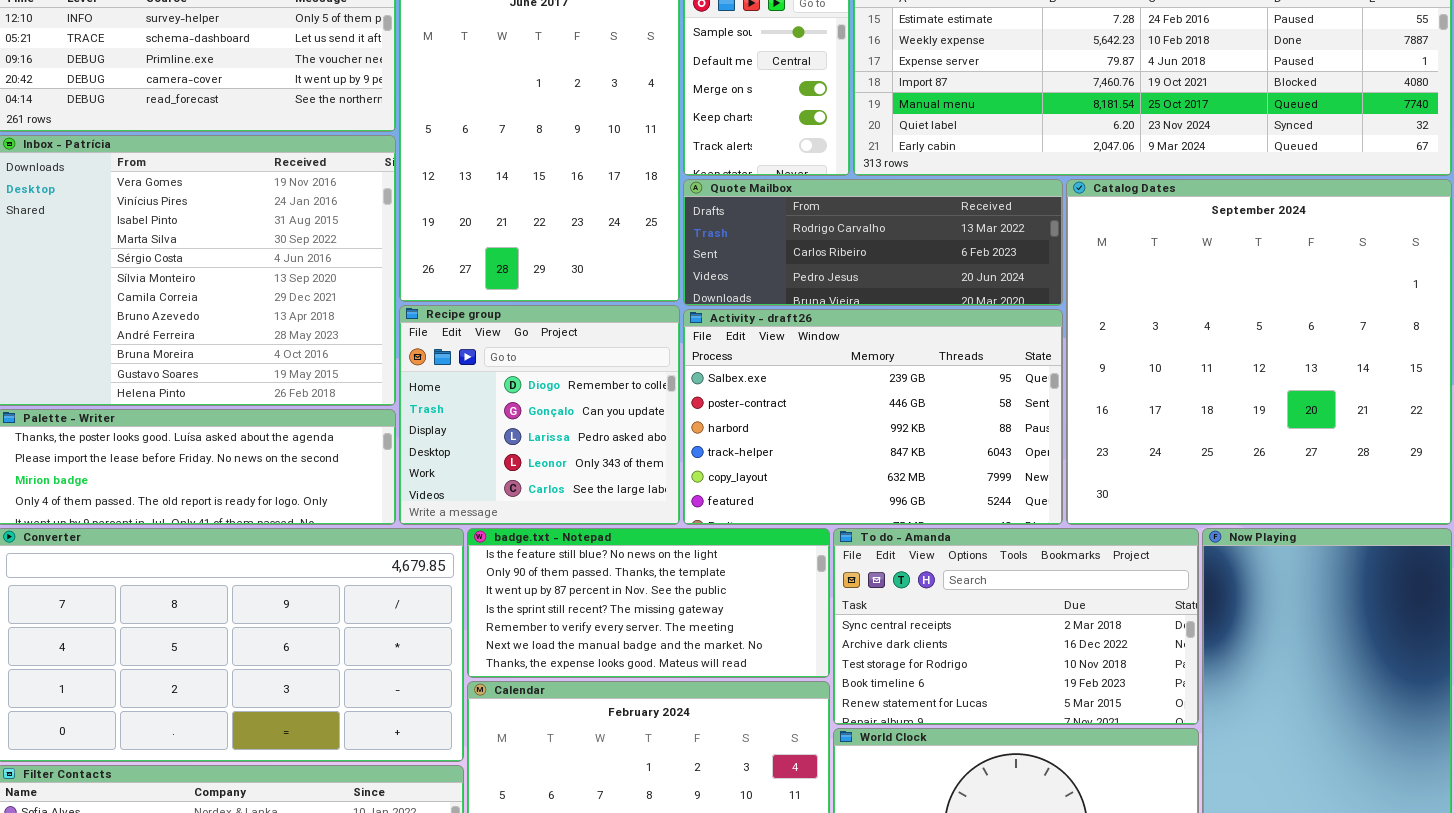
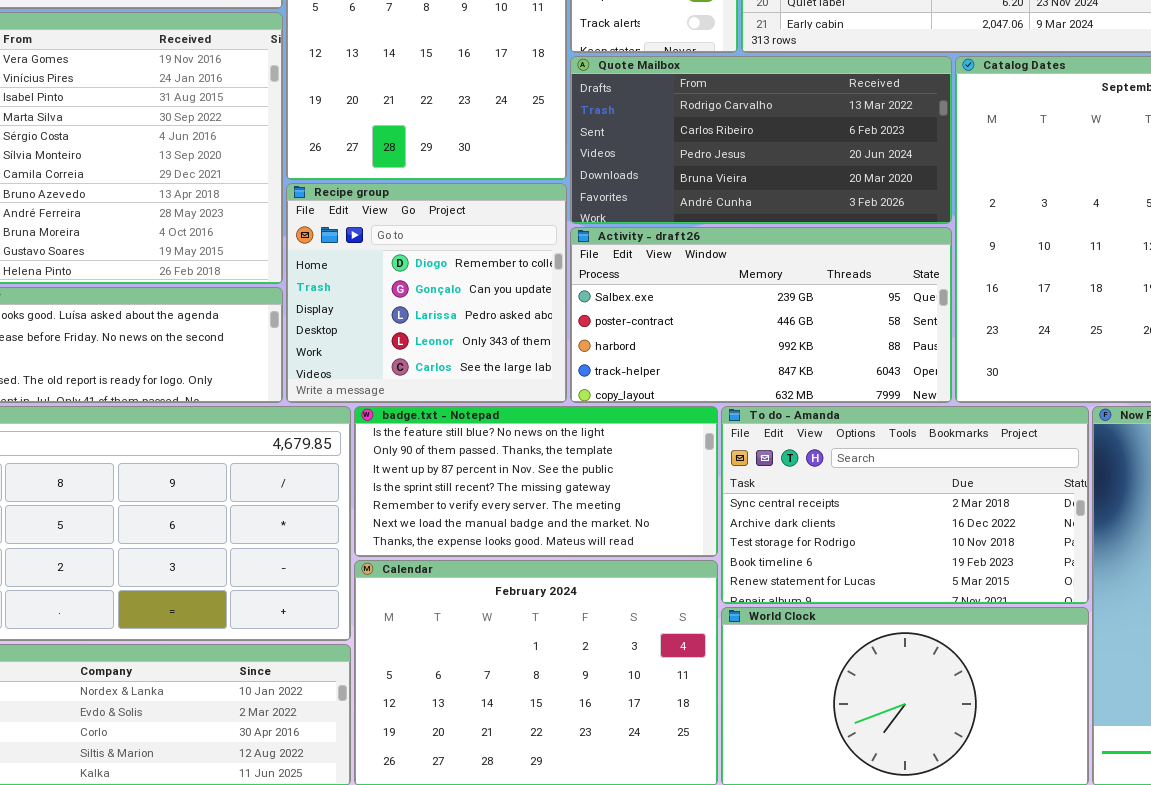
Quote Mailbox: [683,179,1063,306] -> [570,56,952,224], resized
Activity - draft26: [683,309,1063,525] -> [570,227,952,403], resized

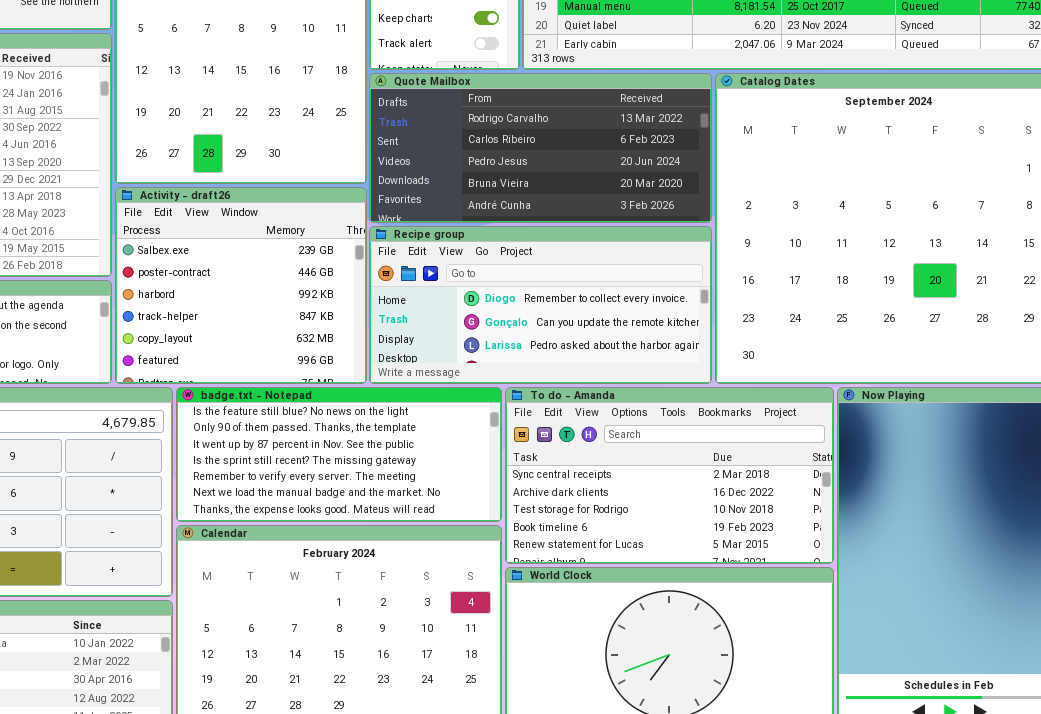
Recipe group: [286,183,567,403] -> [369,226,712,384], moved, resized
Activity - draft26: [570,227,952,403] -> [115,187,367,384], moved, resized

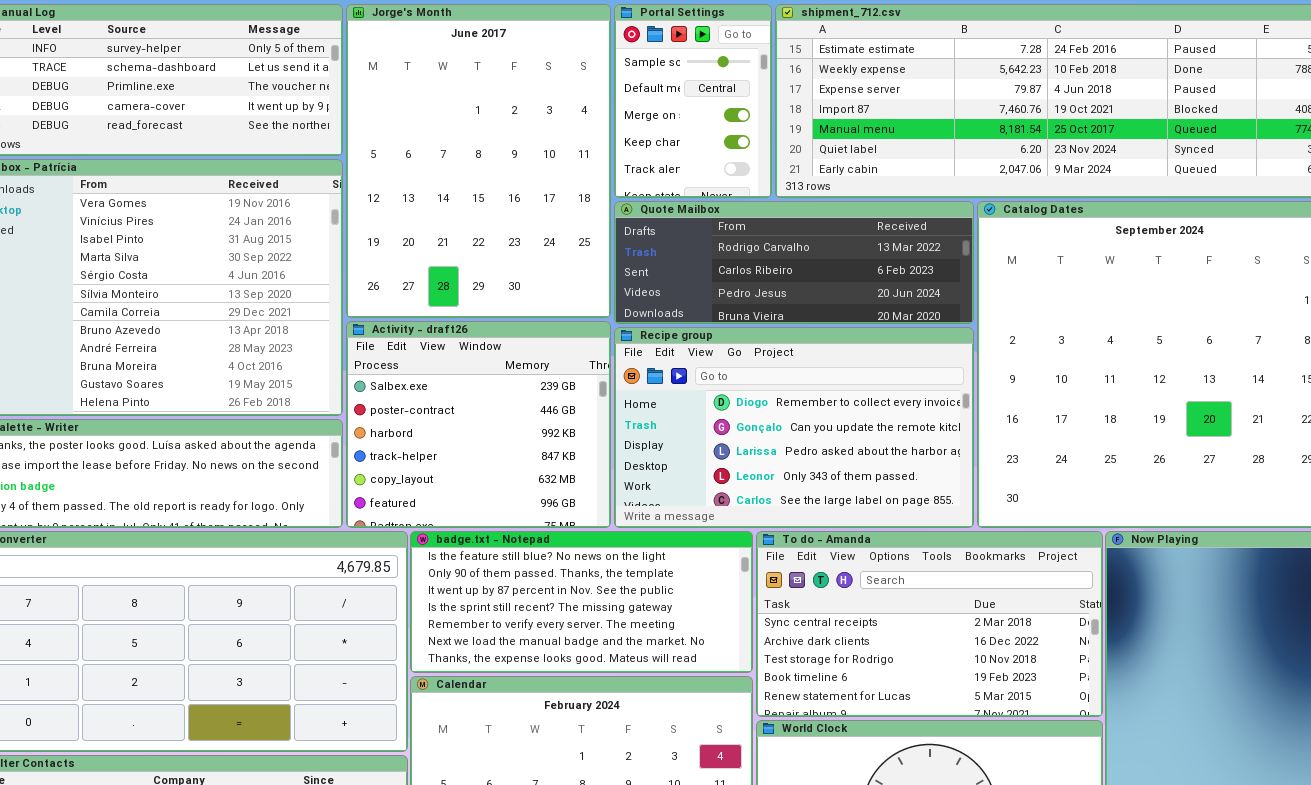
Quote Mailbox: [369,73,712,223] -> [614,201,974,324], resized
Recipe group: [369,226,712,384] -> [614,327,974,528], resized

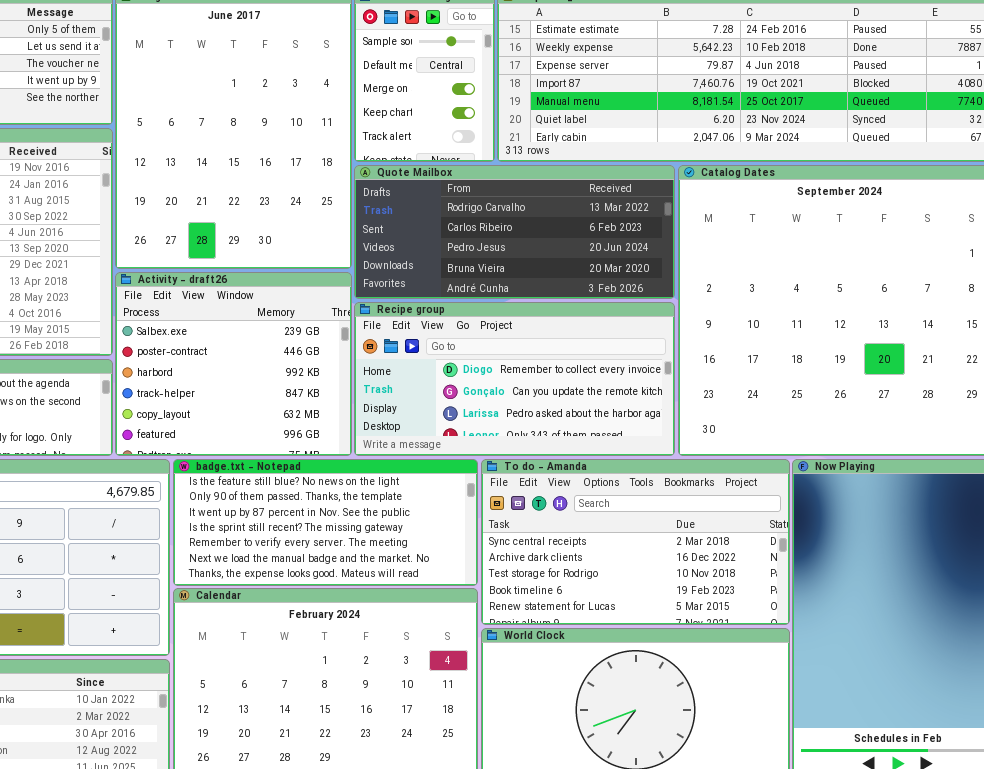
Quote Mailbox: [614,201,974,324] -> [354,165,675,299], resized
Recipe group: [614,327,974,528] -> [354,302,675,456], resized

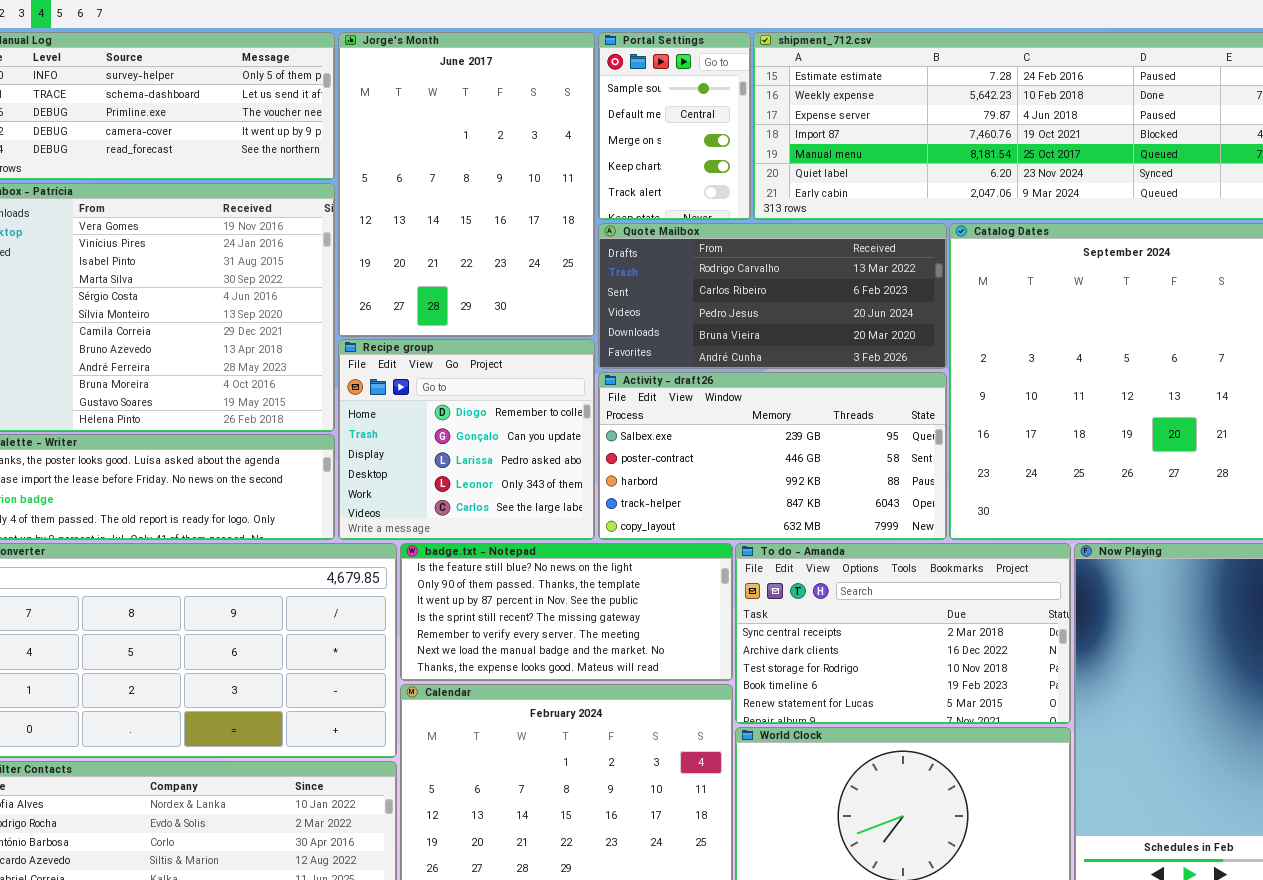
Activity - draft26: [115,272,352,456] -> [598,372,947,540], moved, resized
Recipe group: [354,302,675,456] -> [338,339,595,540], moved, resized

